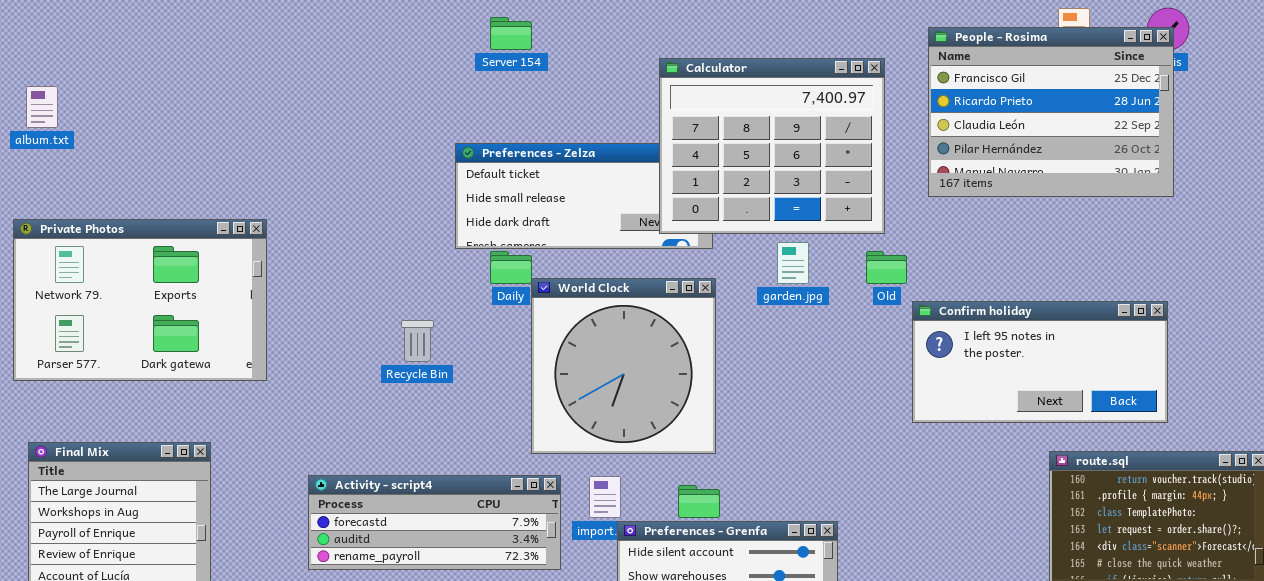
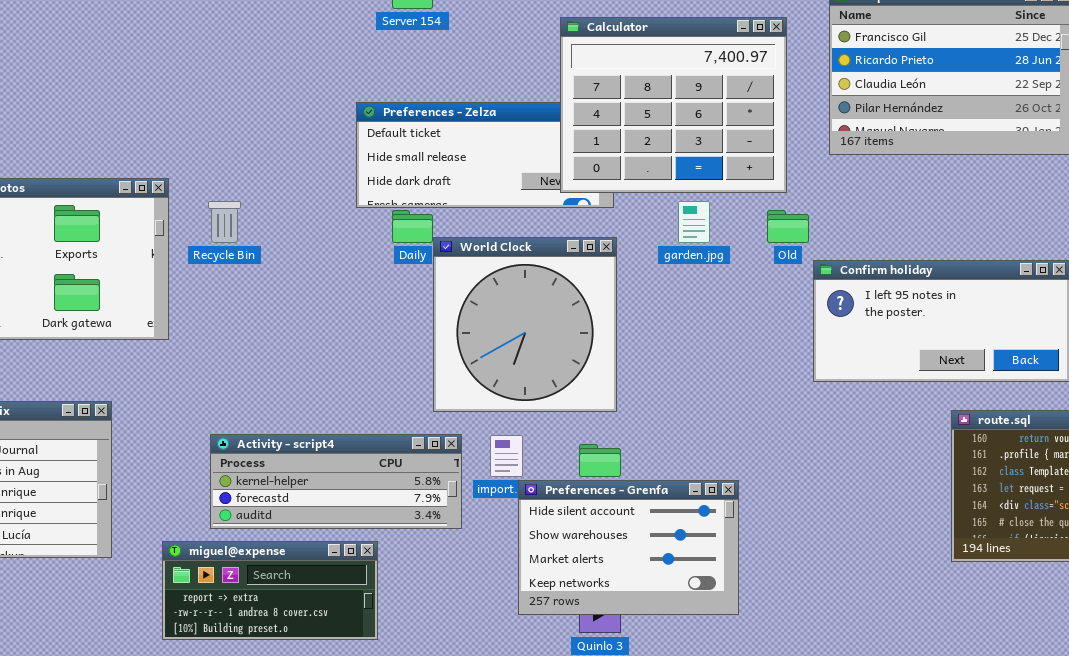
Recycle Bin: [401,320,434,362] -> [208,201,241,243], moved
Activity - script4: [308,475,561,570] -> [210,434,462,529], scrolled up 1 row

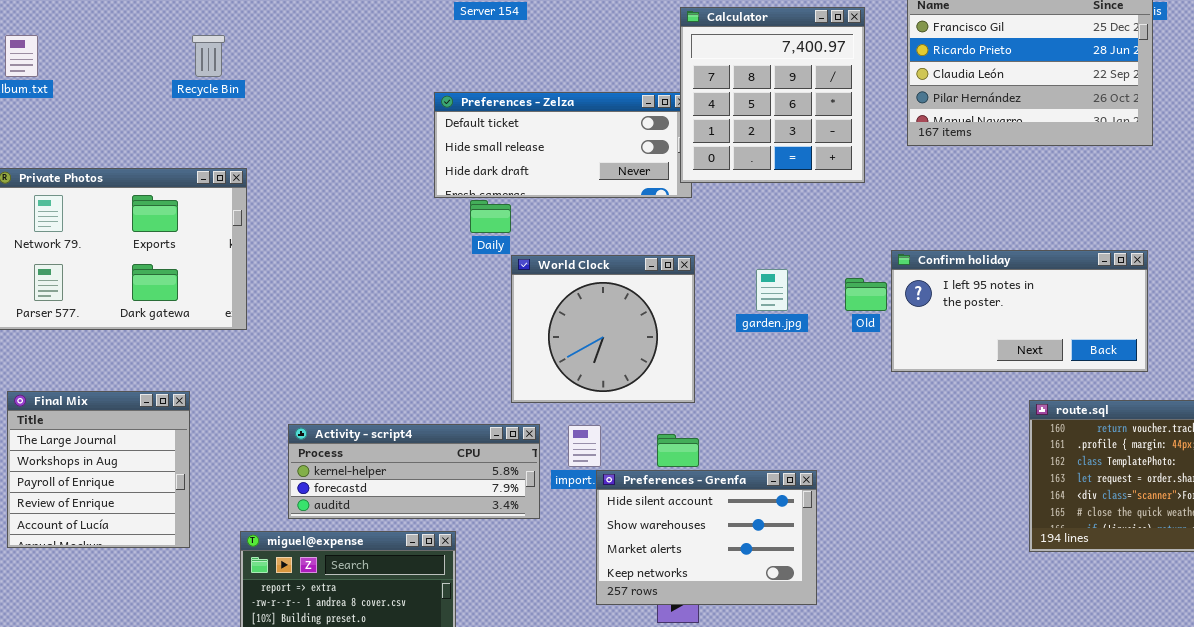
Calculator: [560,17,787,193] -> [680,7,865,183], resized
Recycle Bin: [208,201,241,243] -> [192,35,225,77], moved
garden.jpg: [678,201,710,243] -> [756,269,788,311], moved
Old: [767,210,809,243] -> [845,278,887,311], moved
World Clock: [433,237,617,412] -> [511,255,695,403], resized

